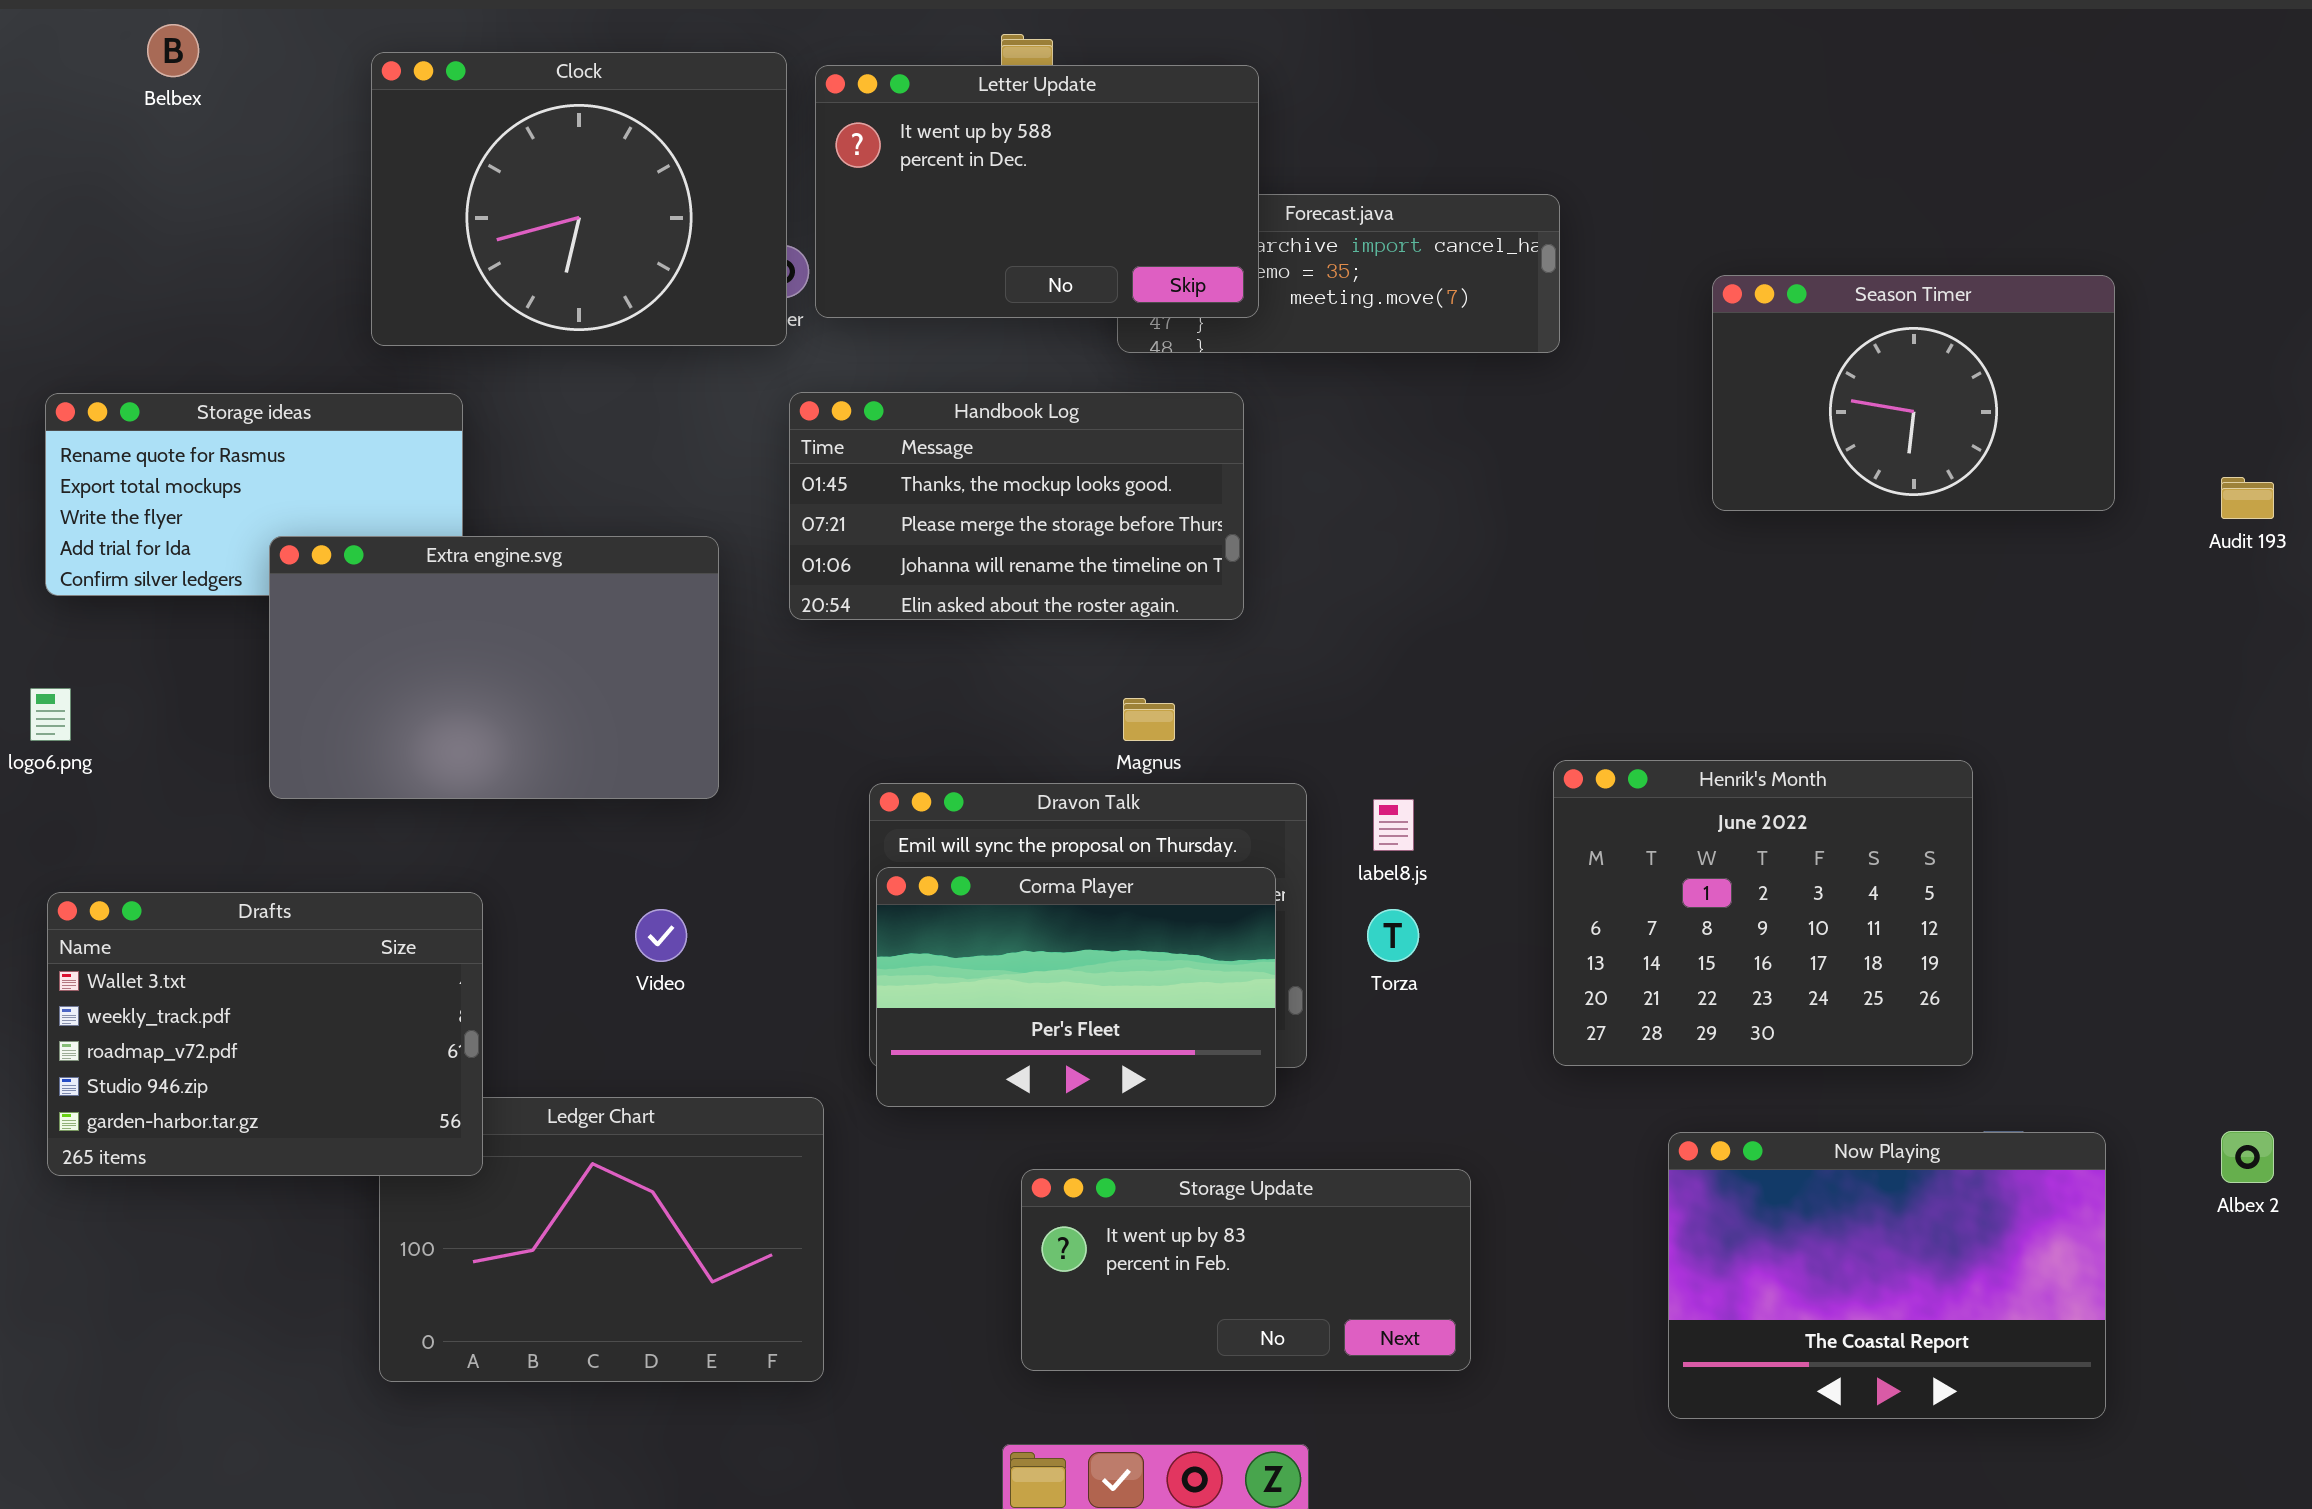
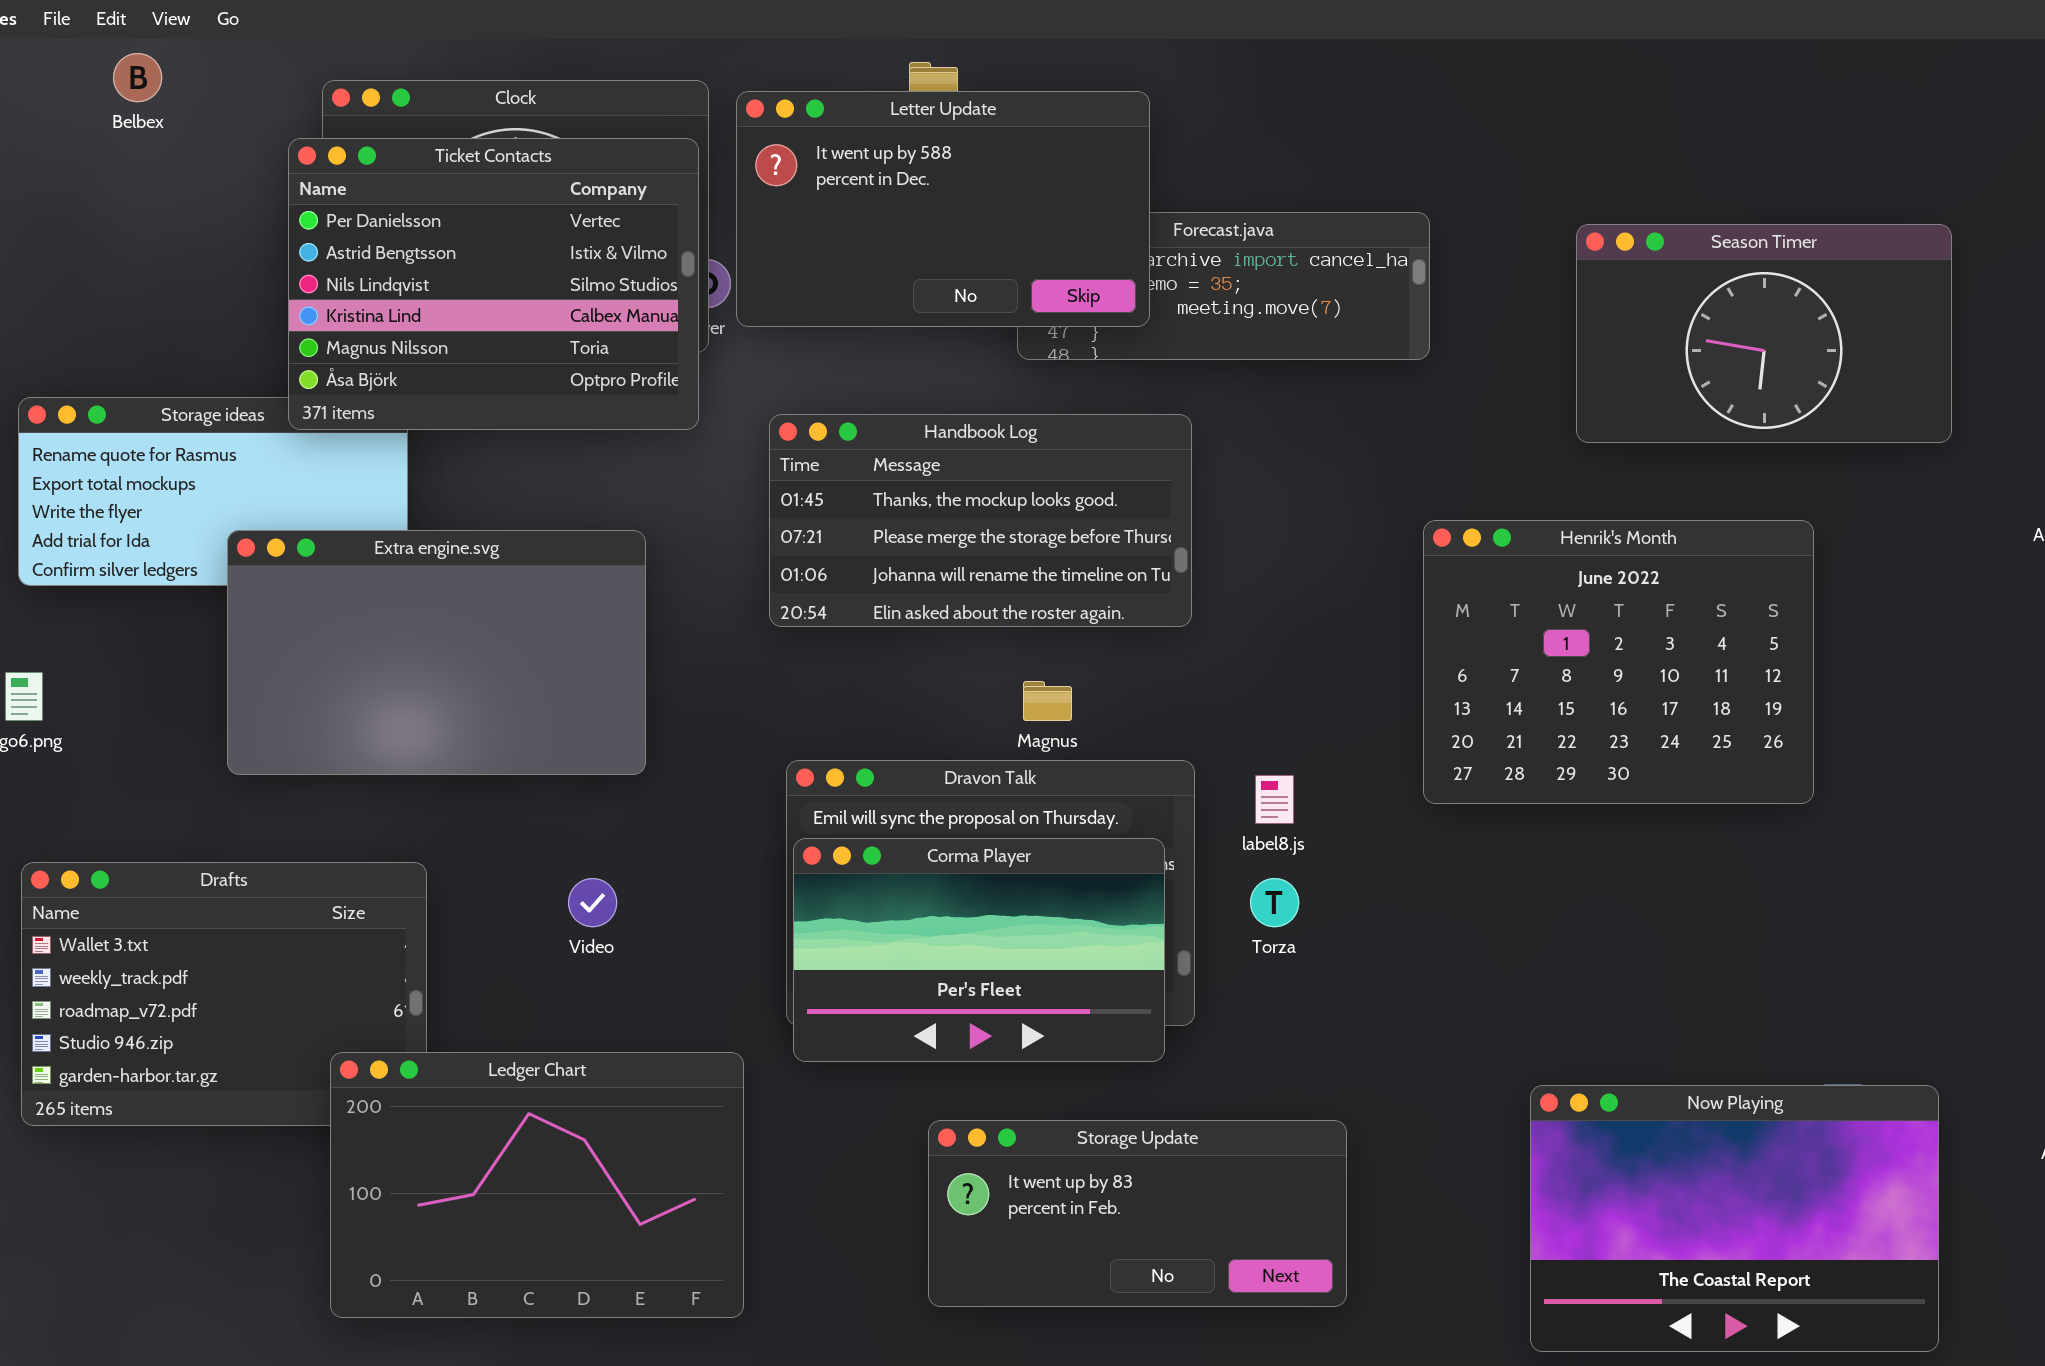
Ticket Contacts: none -> [288,138,699,430], opened
Season Timer: [1712,275,2115,511] -> [1576,224,1952,443], moved
Handbook Log: [789,392,1244,620] -> [769,414,1192,627], moved
Henrik's Month: [1553,760,1973,1066] -> [1423,520,1814,804], moved
Ledger Chart: [379,1097,824,1382] -> [330,1052,744,1318], raised

